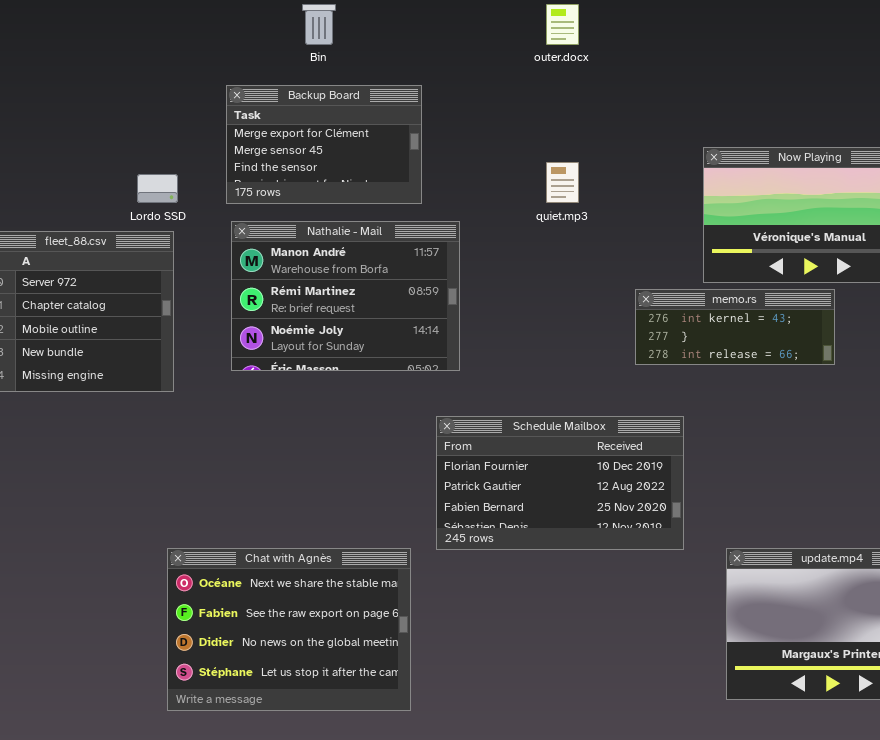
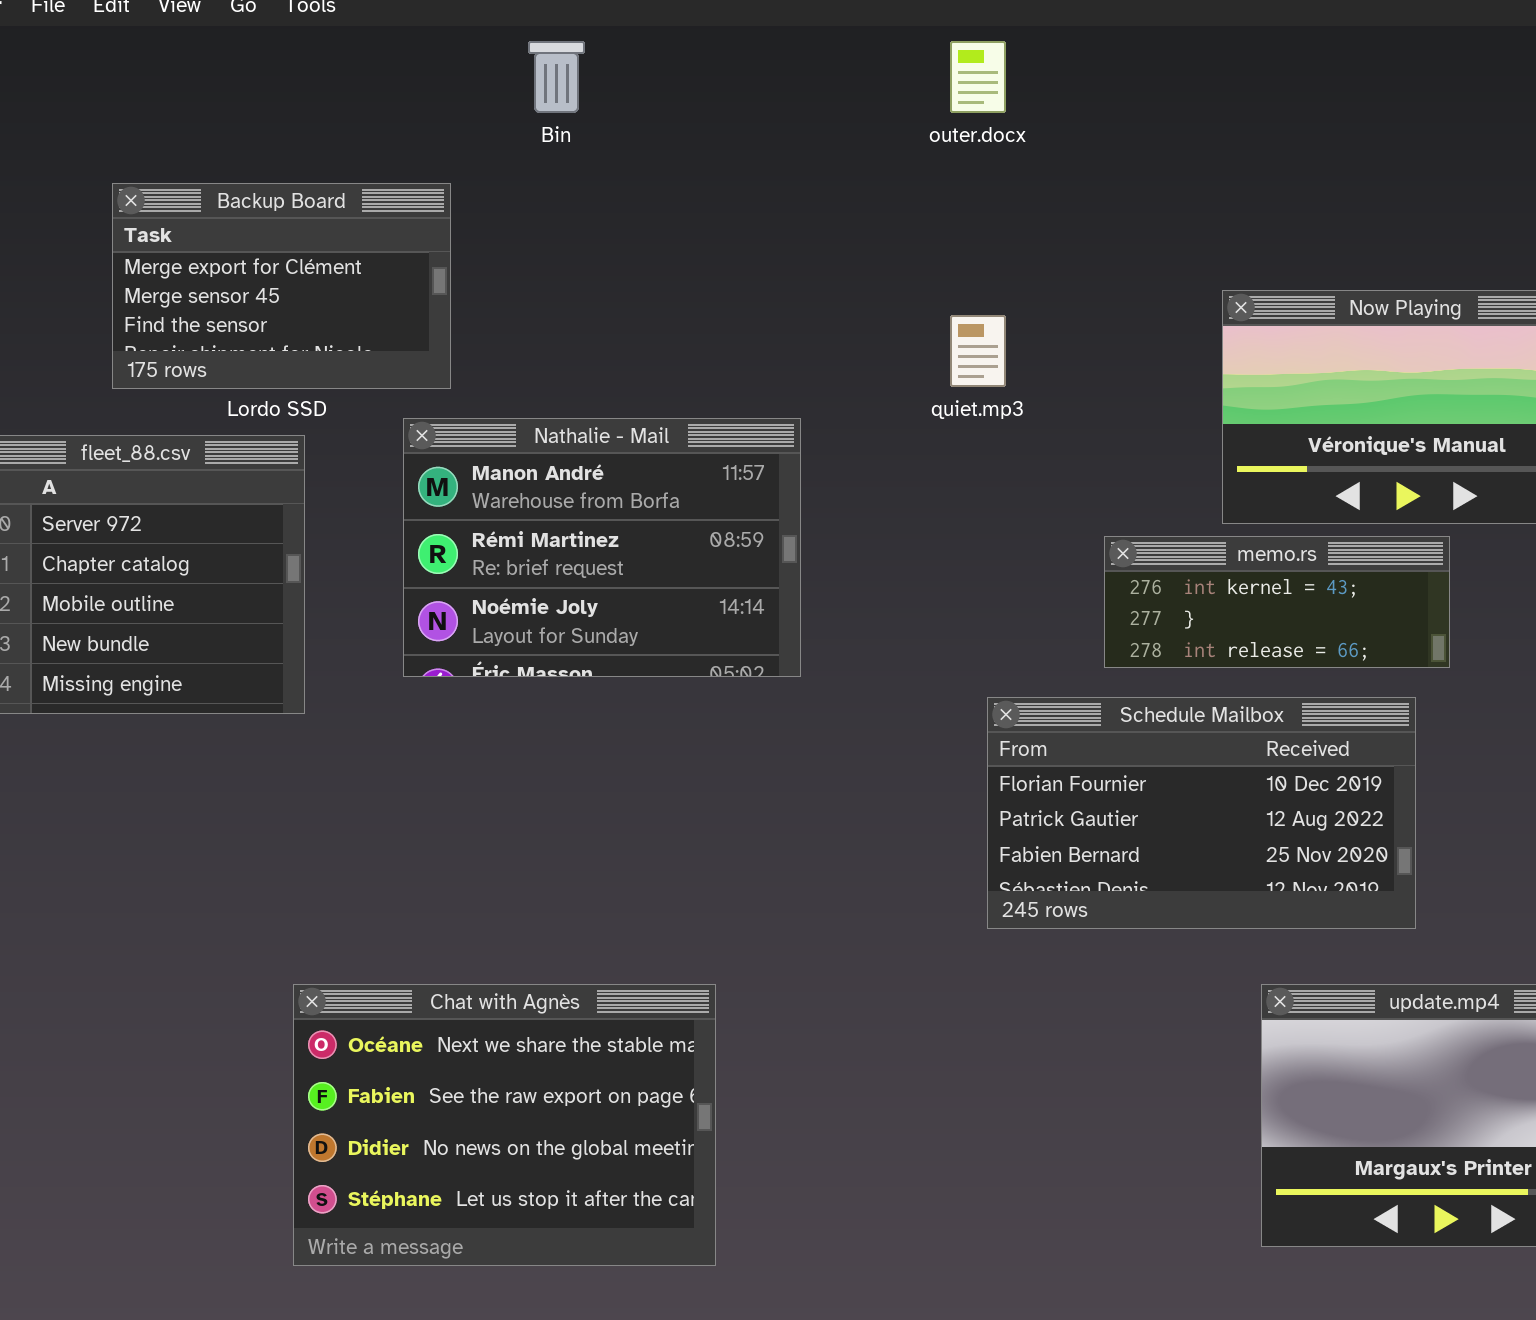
Backup Board: [226,85,422,204] -> [112,183,451,389], moved
Schedule Mailbox: [436,416,684,550] -> [987,697,1416,929], moved

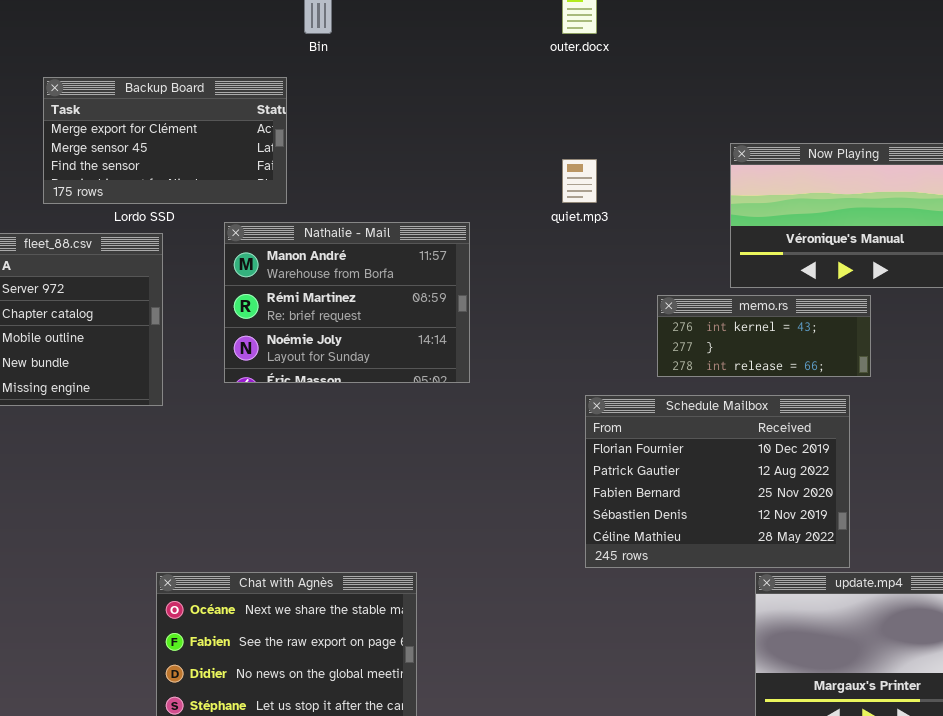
Backup Board: [112,183,451,389] -> [43,77,287,204], resized
Schedule Mailbox: [987,697,1416,929] -> [585,395,850,568], resized

